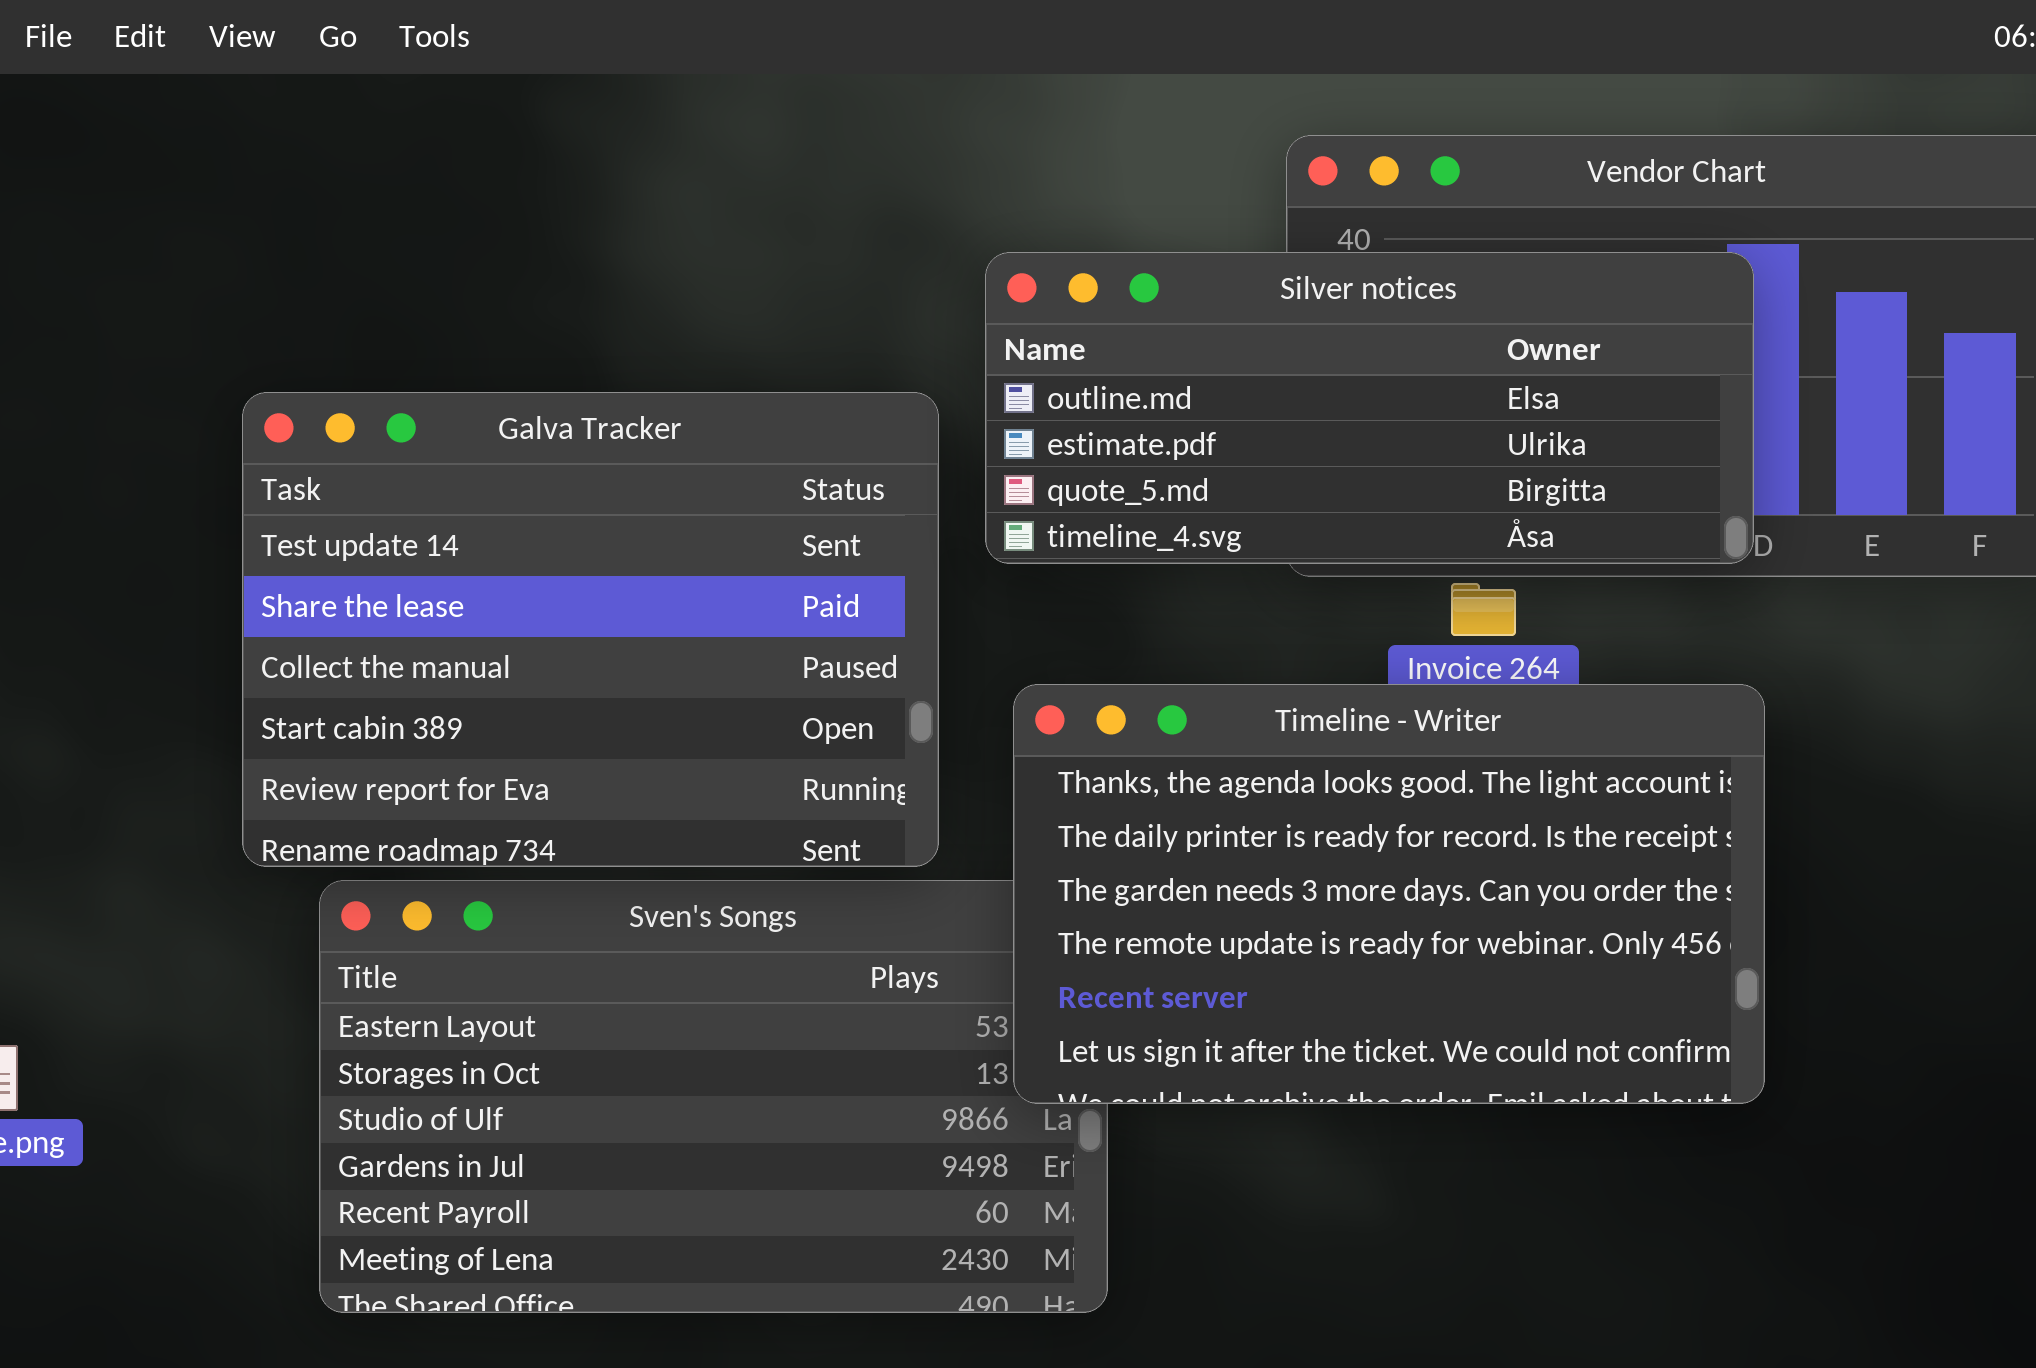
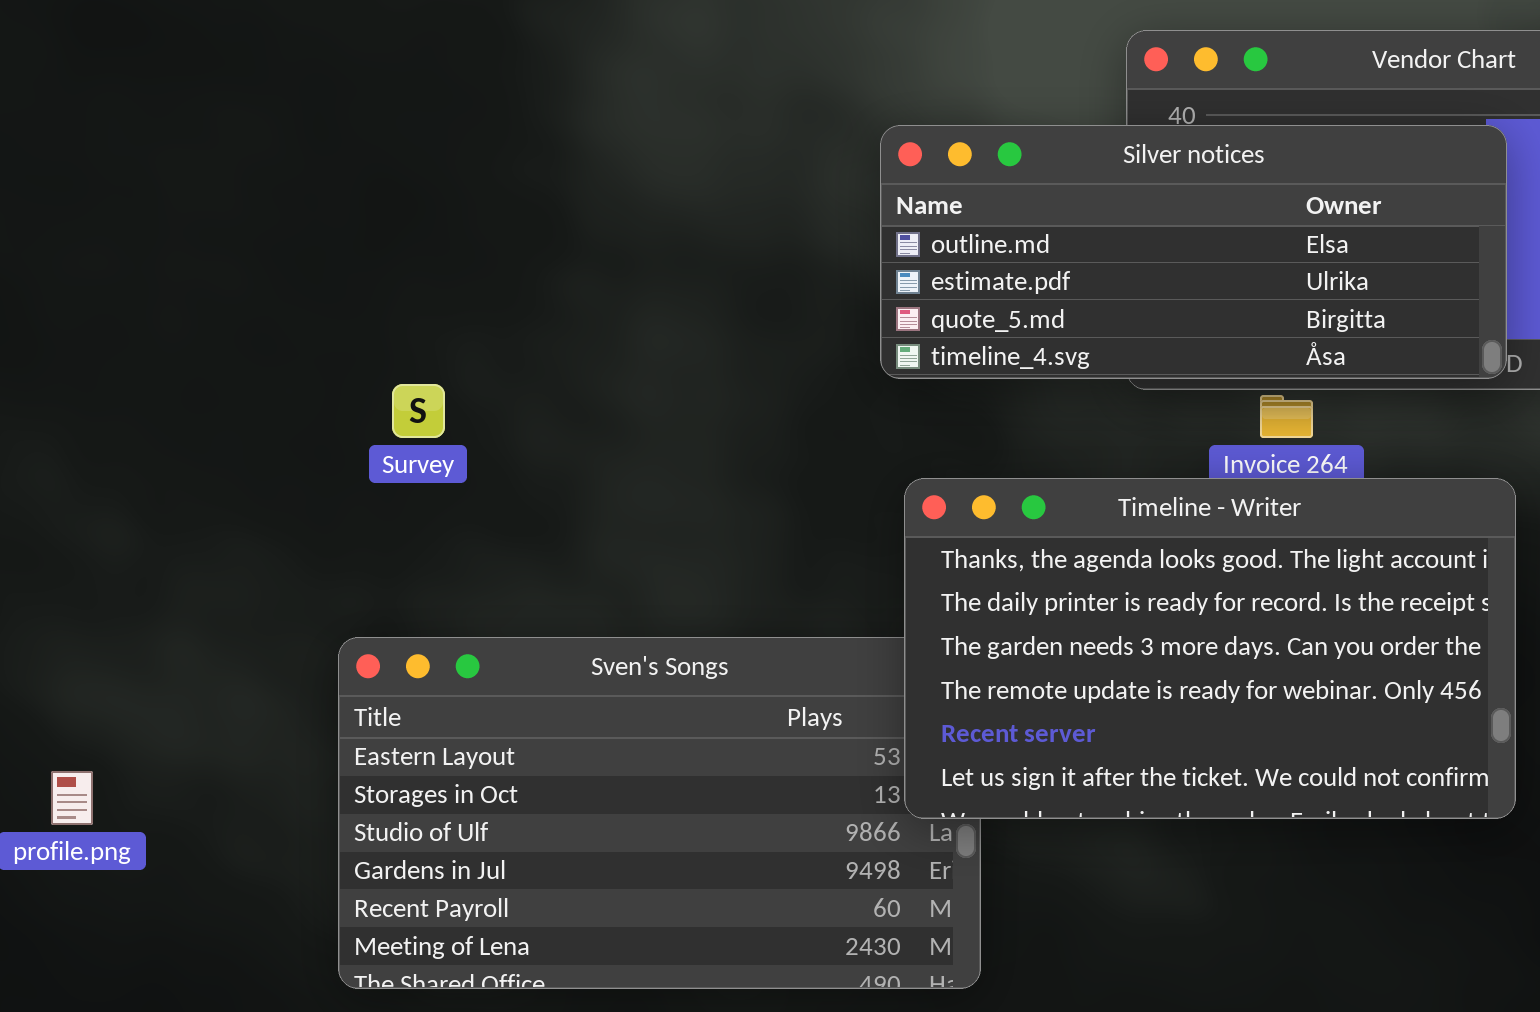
Galva Tracker: [242,392,939,867] -> none, closed

